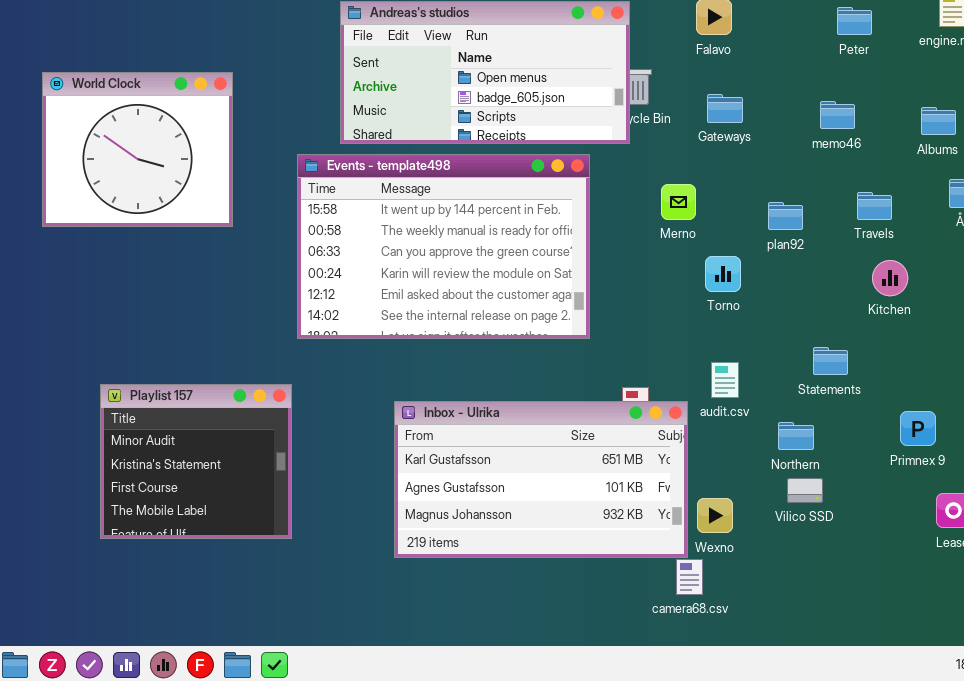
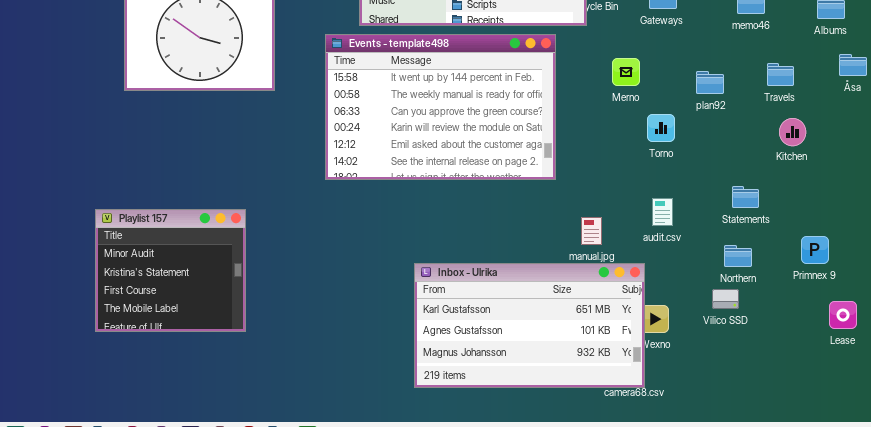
Playlist 157: [100,384,292,539] -> [95,209,246,332], moved
Inbox - Ulrika: [394,401,688,558] -> [414,263,645,388], moved
Northern: [778,422,814,450] -> [724,245,752,267], moved

